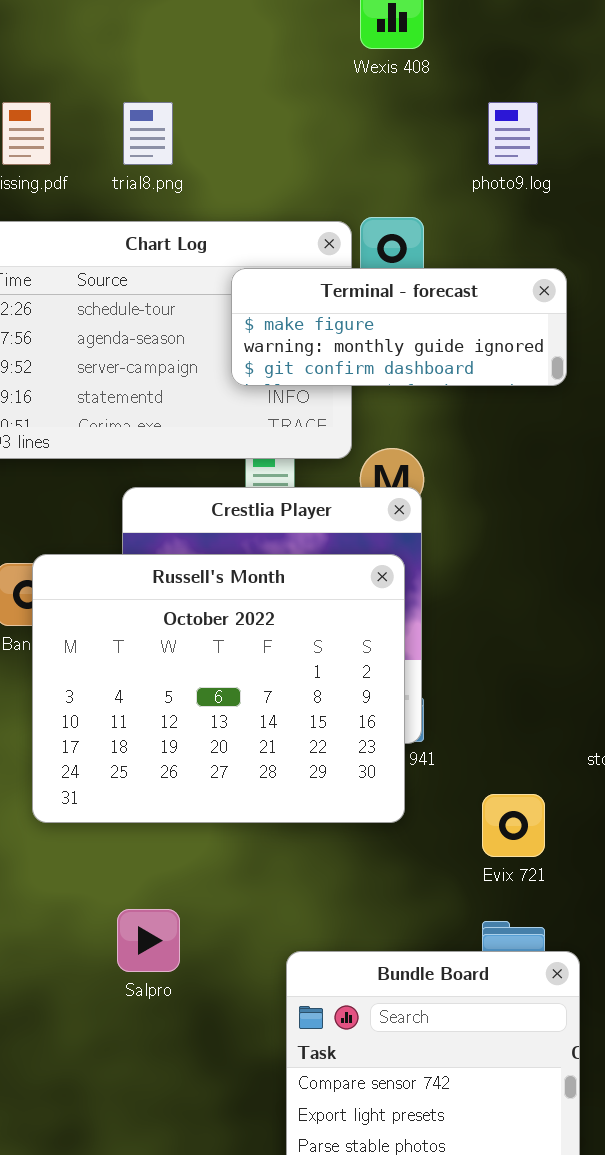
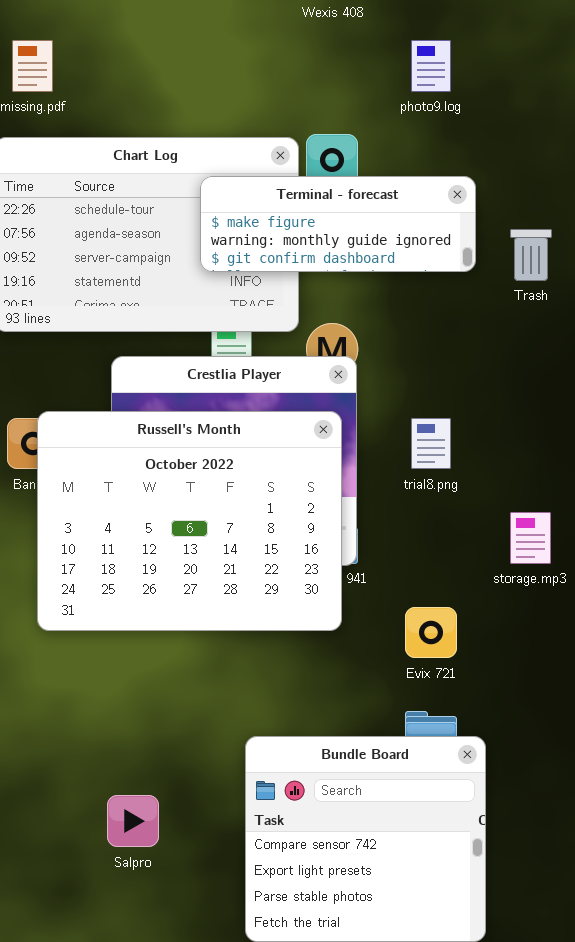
trial8.png: [123,102,173,165] -> [411,418,451,469], moved
Salpro: [117,909,180,972] -> [107,795,159,847], moved

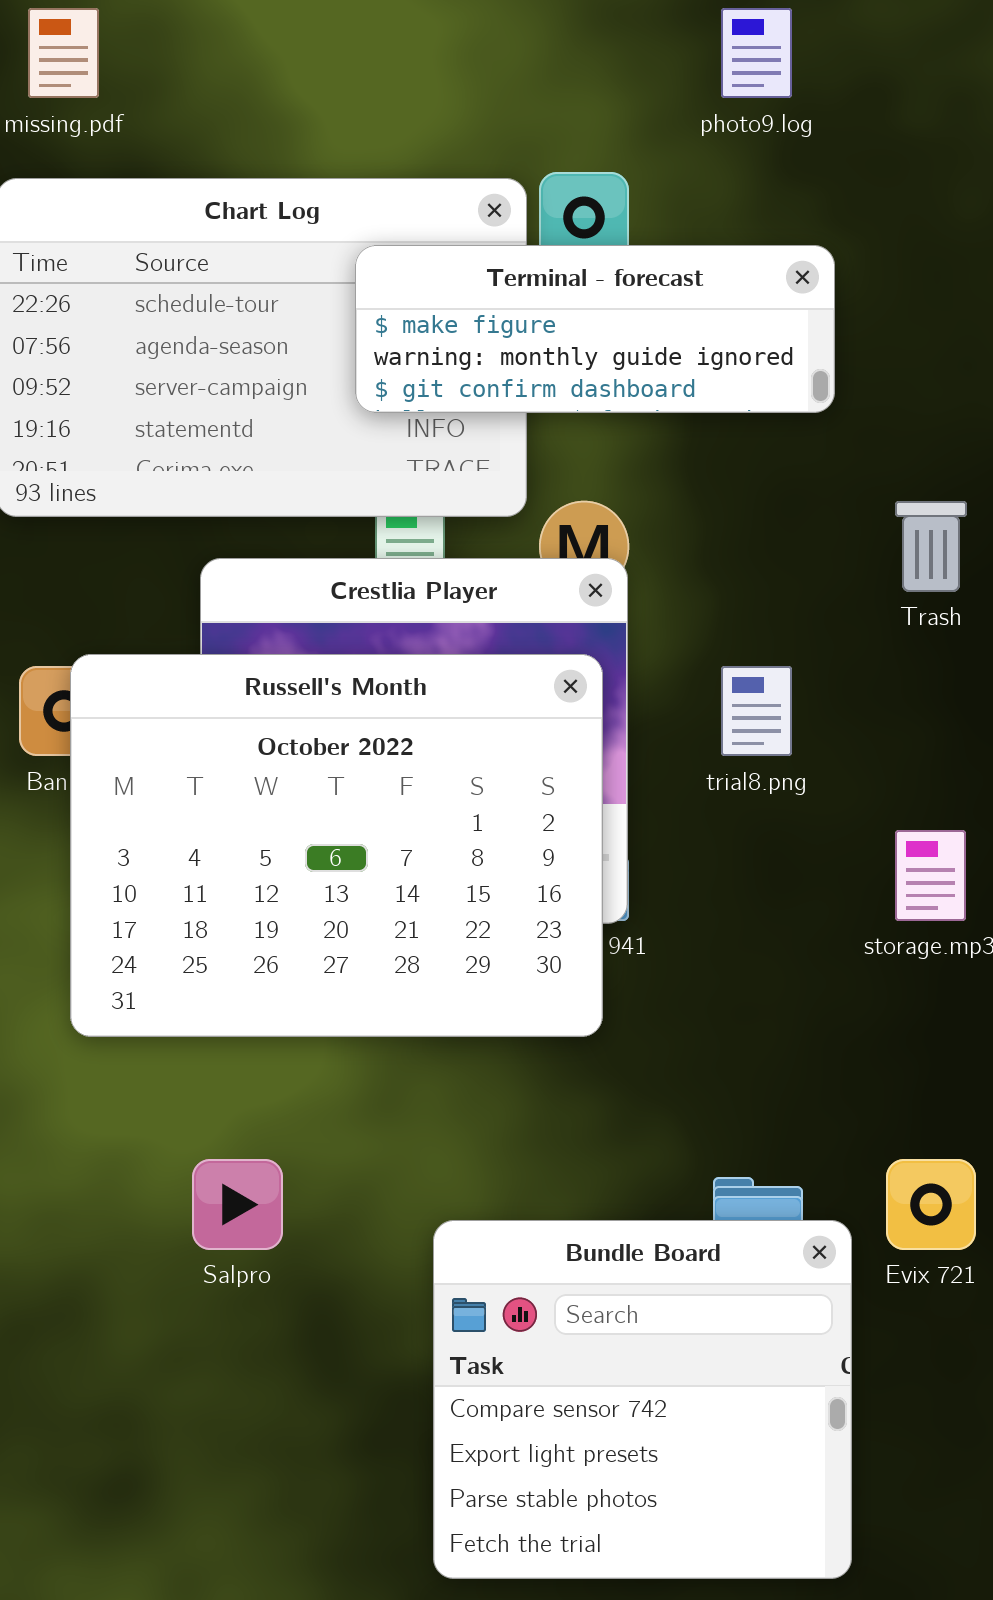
Trash: [510,229,552,281] -> [895,501,967,592], moved
Evix 721: [405,607,457,658] -> [886,1159,976,1250], moved
Salpro: [107,795,159,847] -> [192,1159,283,1250], moved

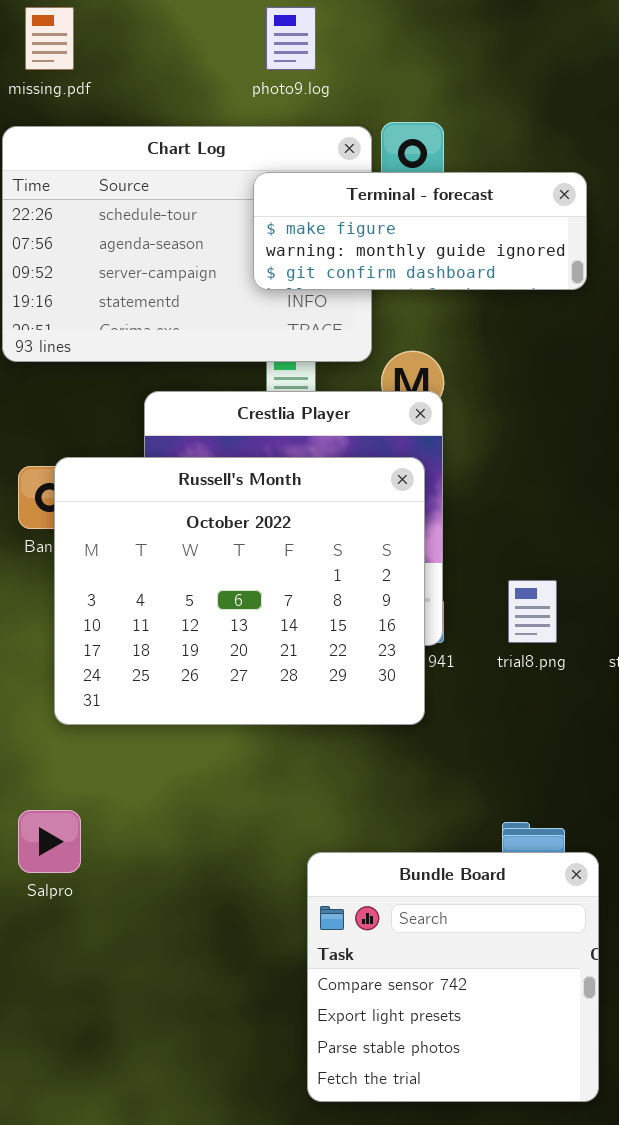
photo9.log: [721,8,792,98] -> [266,7,316,70], moved
trial8.png: [721,666,792,756] -> [508,580,557,643], moved
Salpro: [192,1159,283,1250] -> [18,810,81,873], moved

